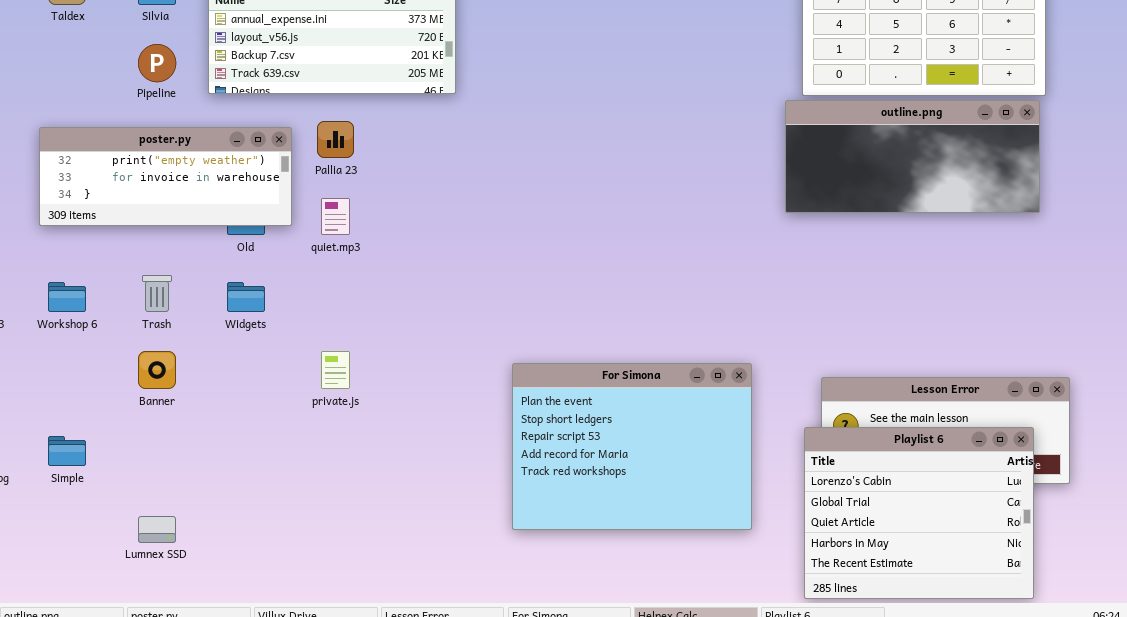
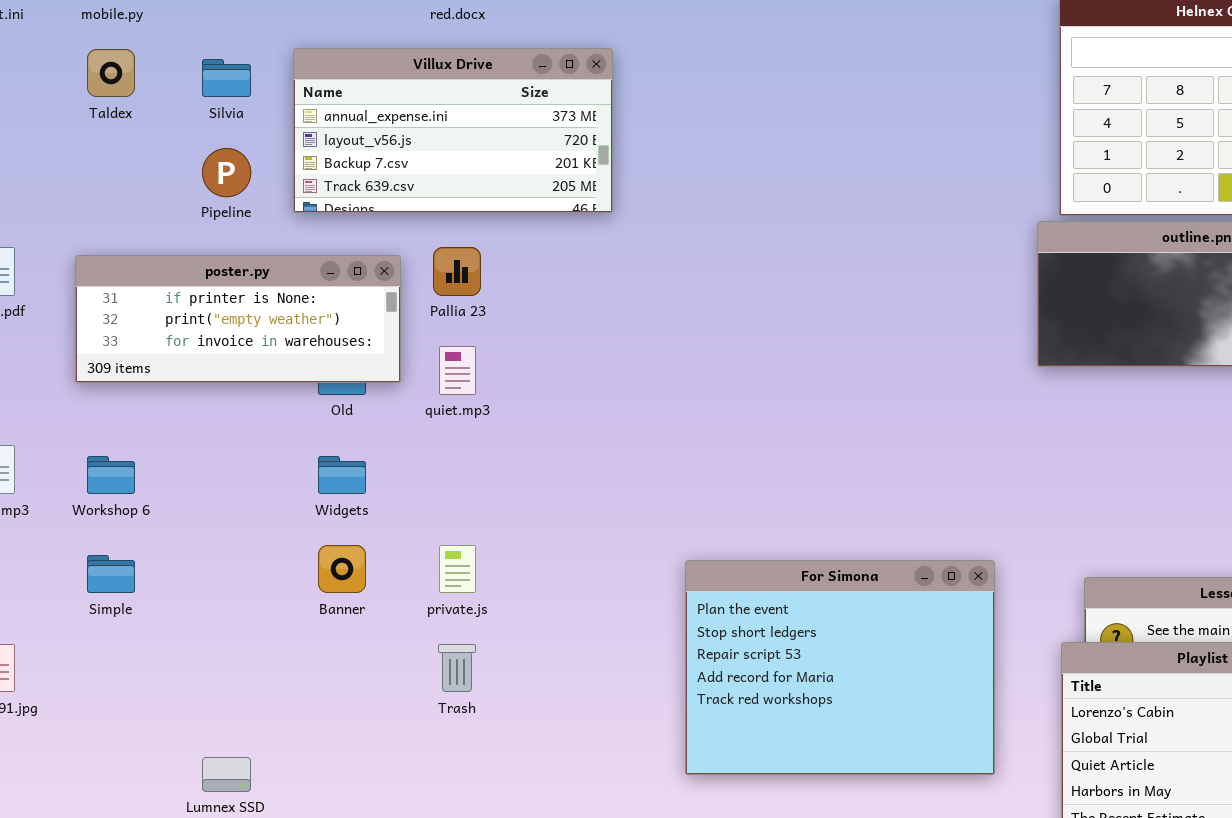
poster.py: [39,127,292,226] -> [75,255,401,383], scrolled up 1 row
Trash: [142,275,172,312] -> [438,644,476,692], moved
Banner: [138,351,176,389] -> [318,545,366,593], moved
Simple: [48,436,86,466] -> [87,555,135,593], moved

